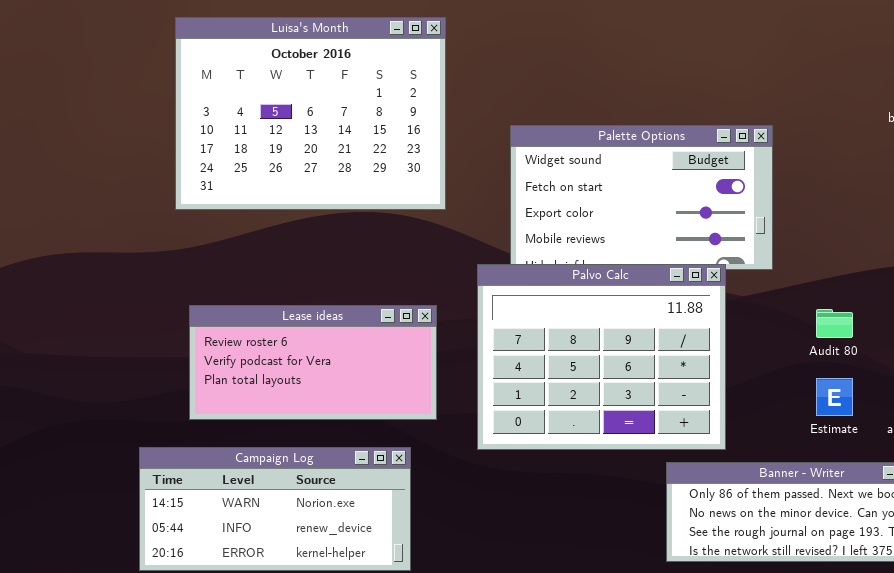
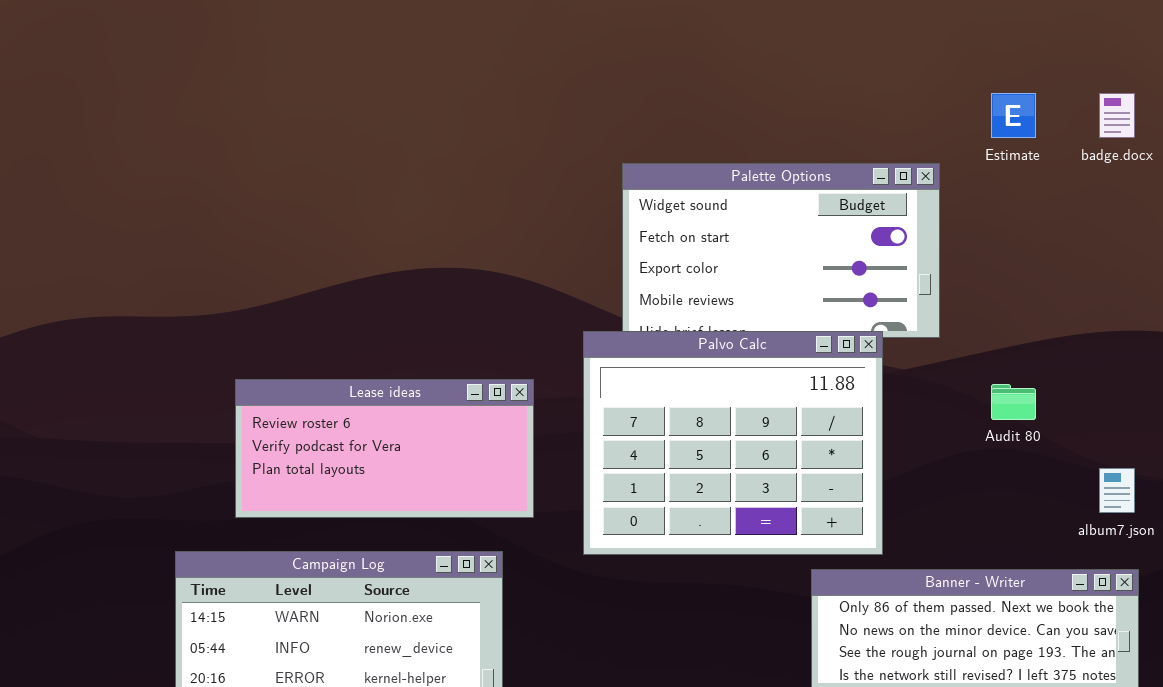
Luísa's Month: [175,17,446,210] -> none, closed
Estimate: [816,378,853,416] -> [991,93,1036,138], moved

